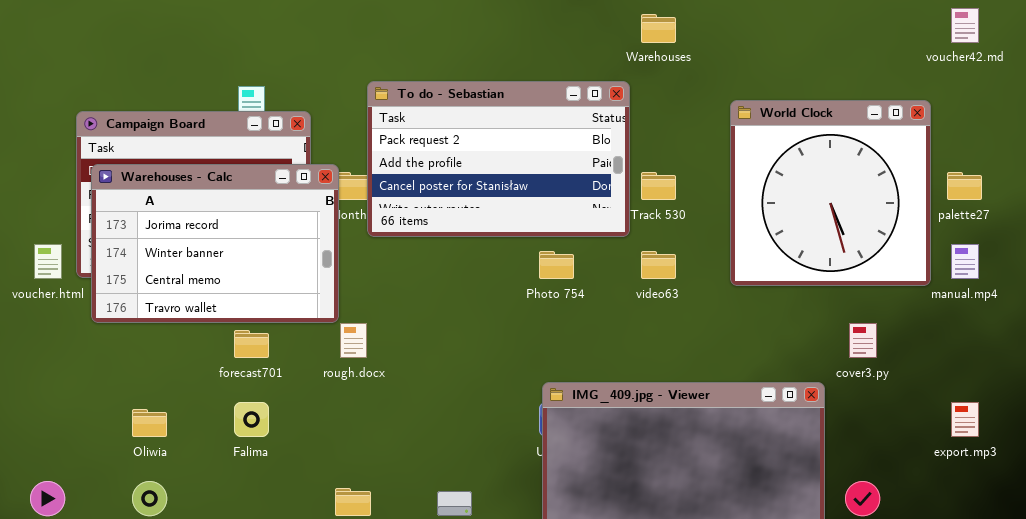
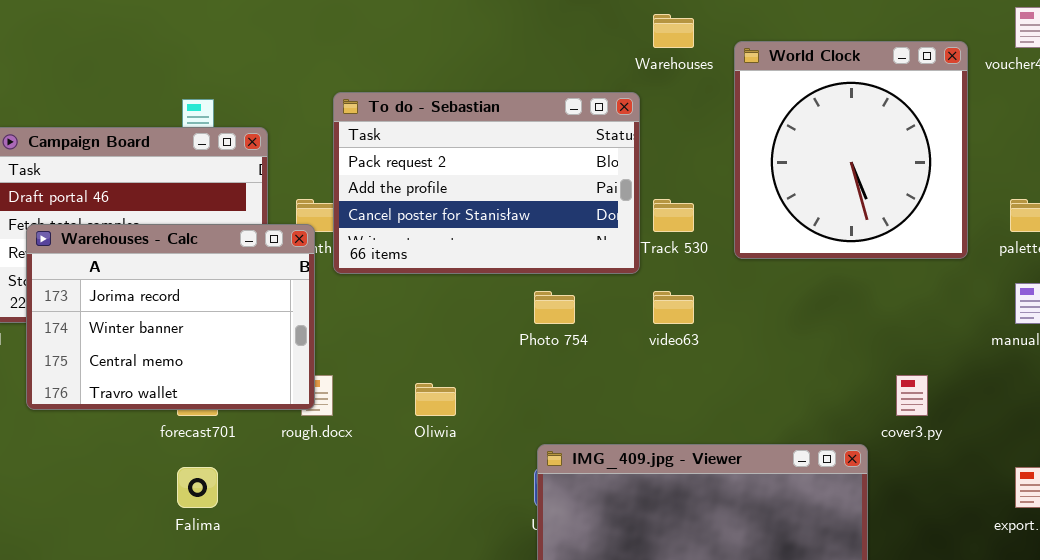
World Clock: [730,100,931,286] -> [734,41,968,259], moved
Warehouses - Calc: [91,164,339,323] -> [26,224,315,410], moved
Oliwia: [132,409,167,437] -> [415,383,456,416], moved

